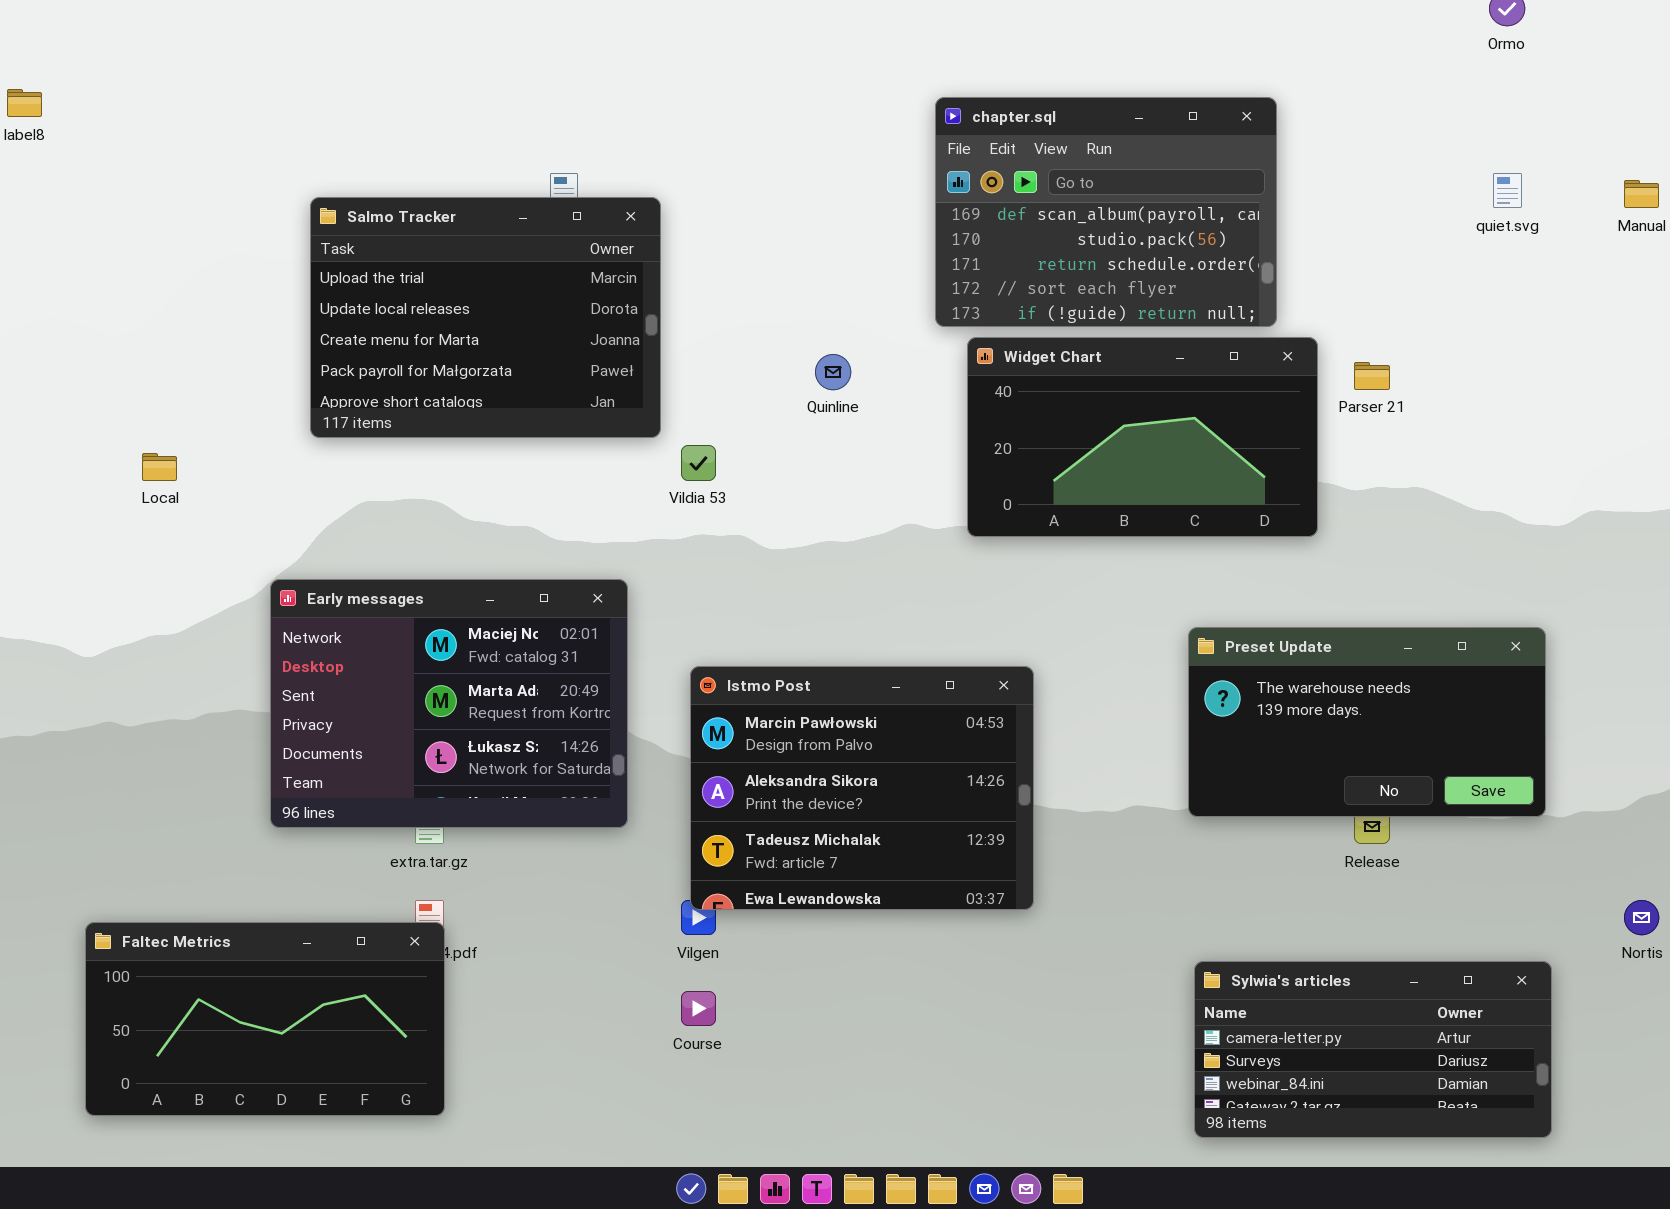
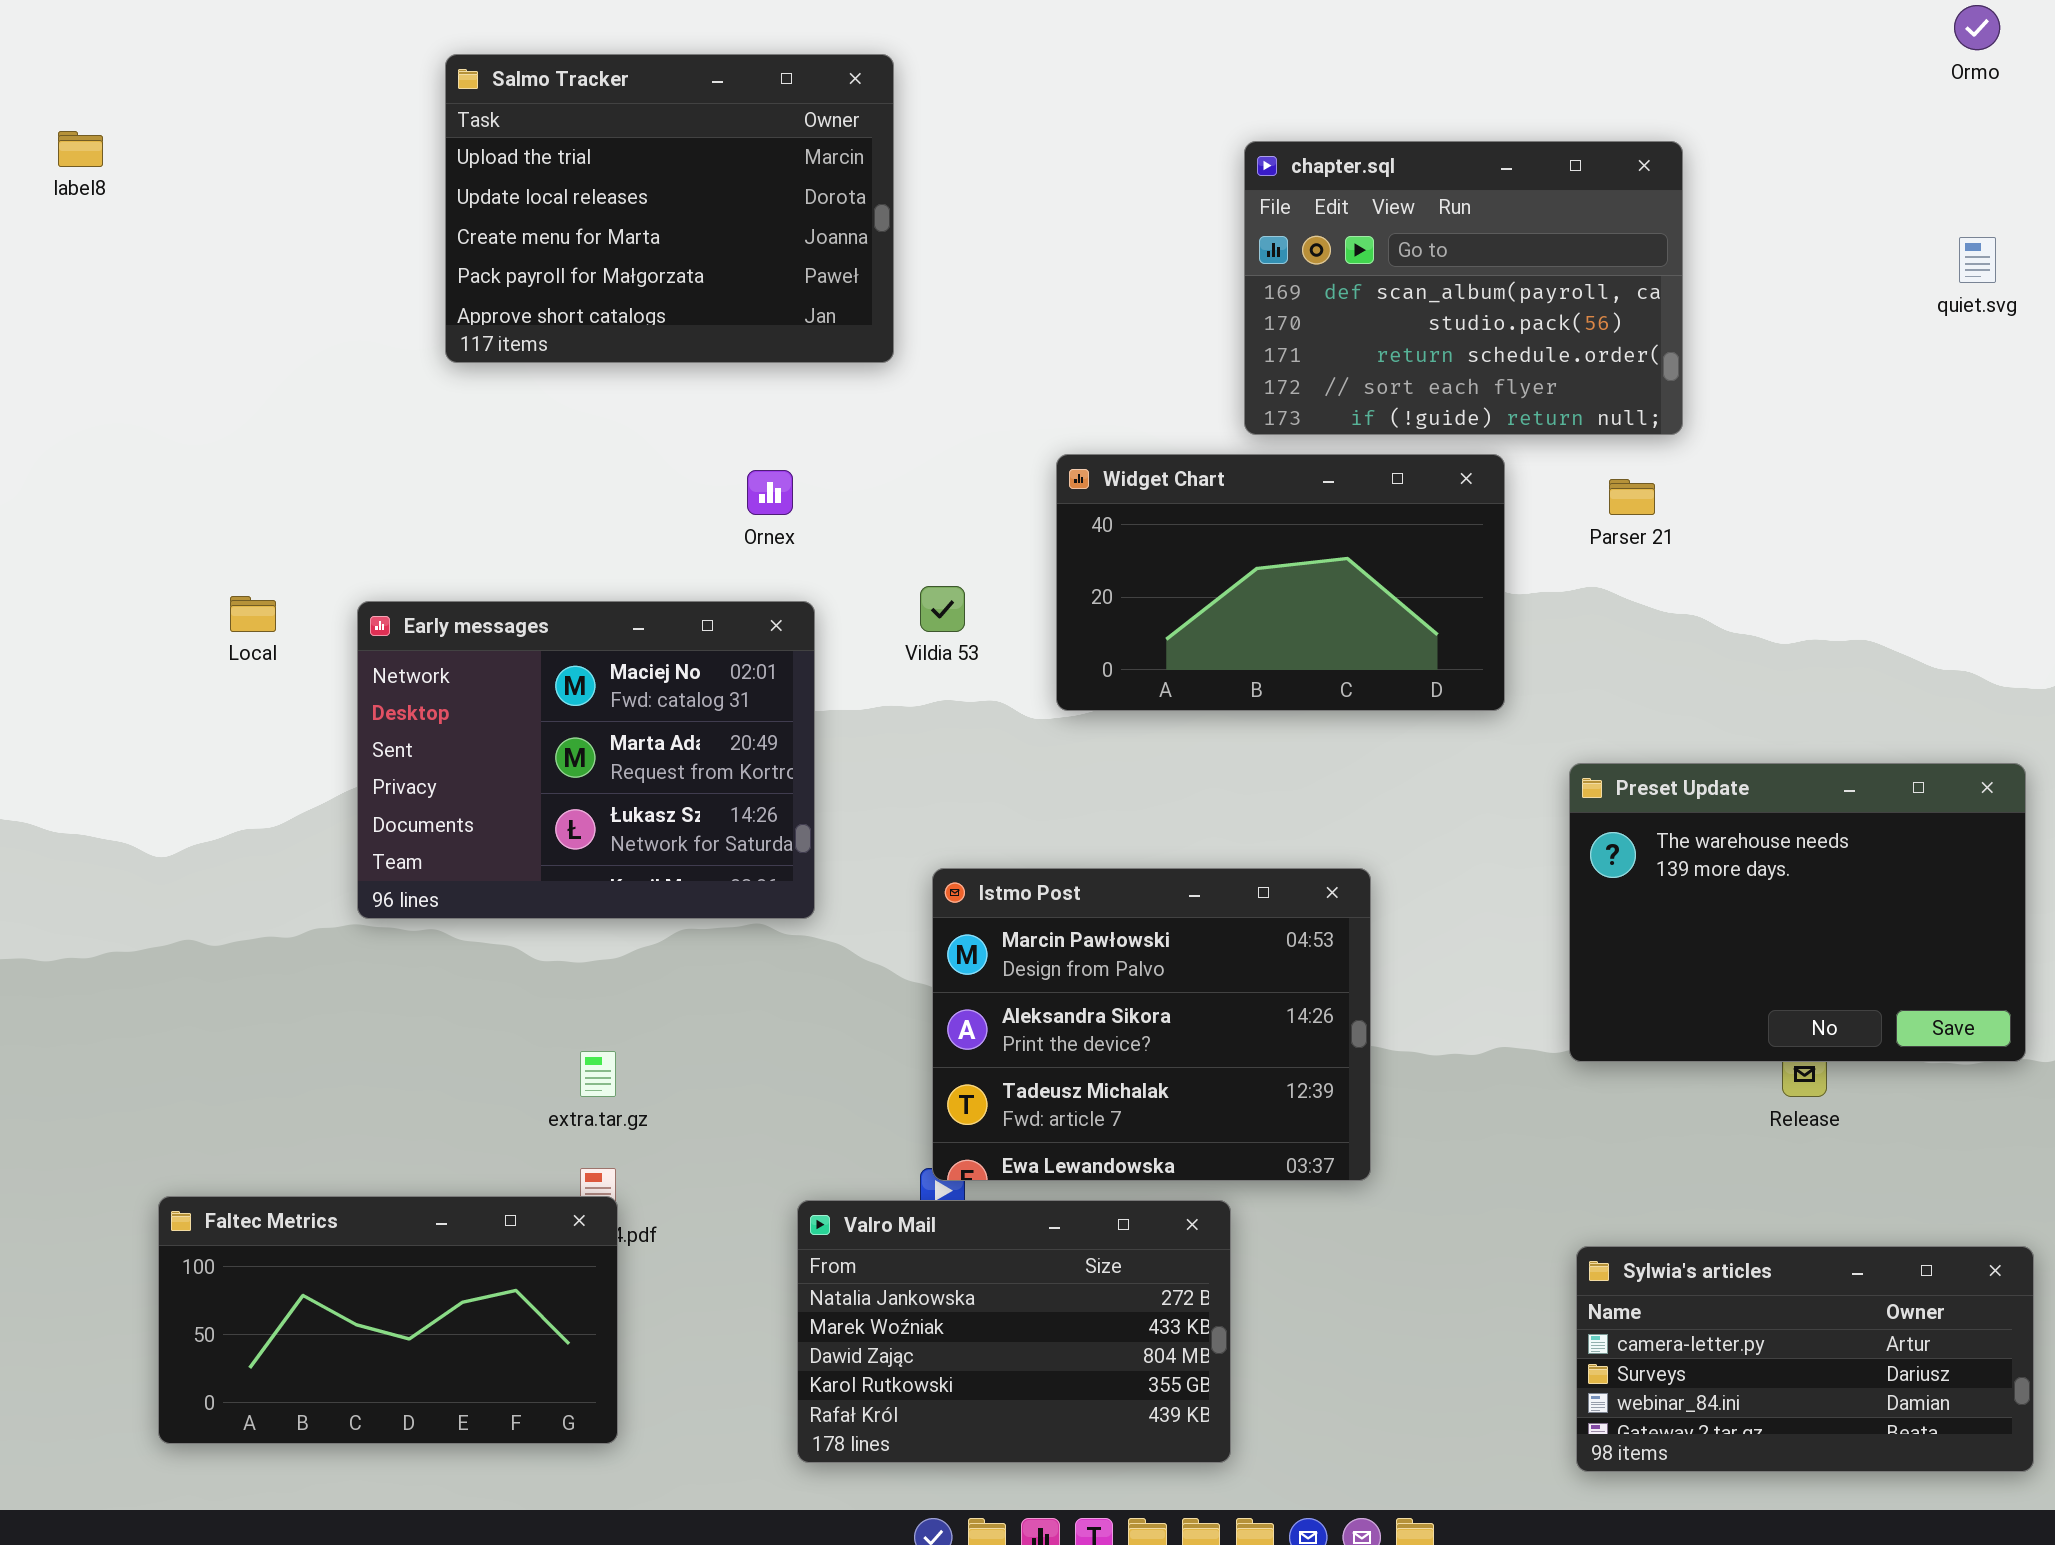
Salmo Tracker: [310,197,661,438] -> [445,54,894,363], moved
Widget Chart: [967,337,1318,537] -> [1056,454,1505,711], moved
Parser 21: [1354,362,1390,390] -> [1609,479,1655,515], moved
Early messages: [270,579,628,828] -> [357,601,815,919], moved
Preset Update: [1188,627,1546,817] -> [1569,763,2026,1062], resized
Valro Mail: none -> [797,1200,1231,1463], opened

